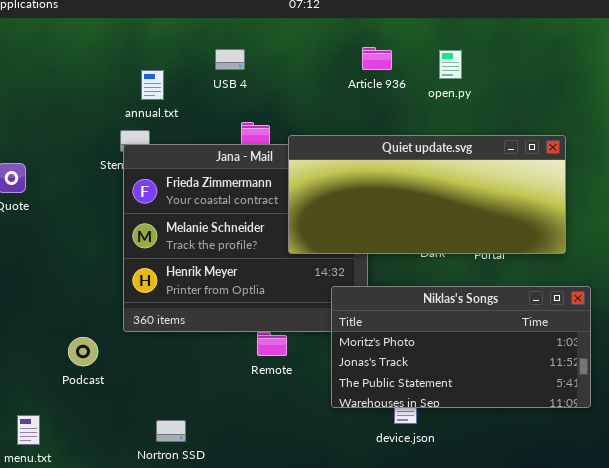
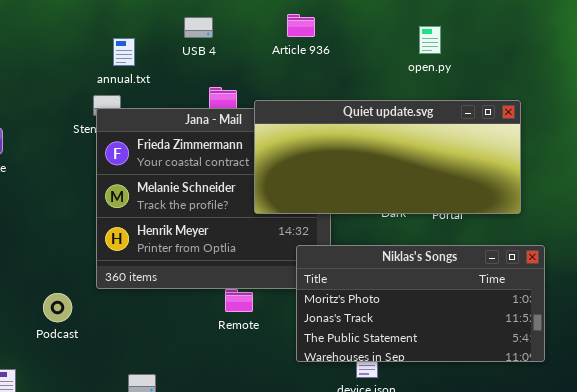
Article 936: [362,47,392,70] -> [287,14,315,37], moved
open.py: [439,50,462,79] -> [419,26,441,54], moved

